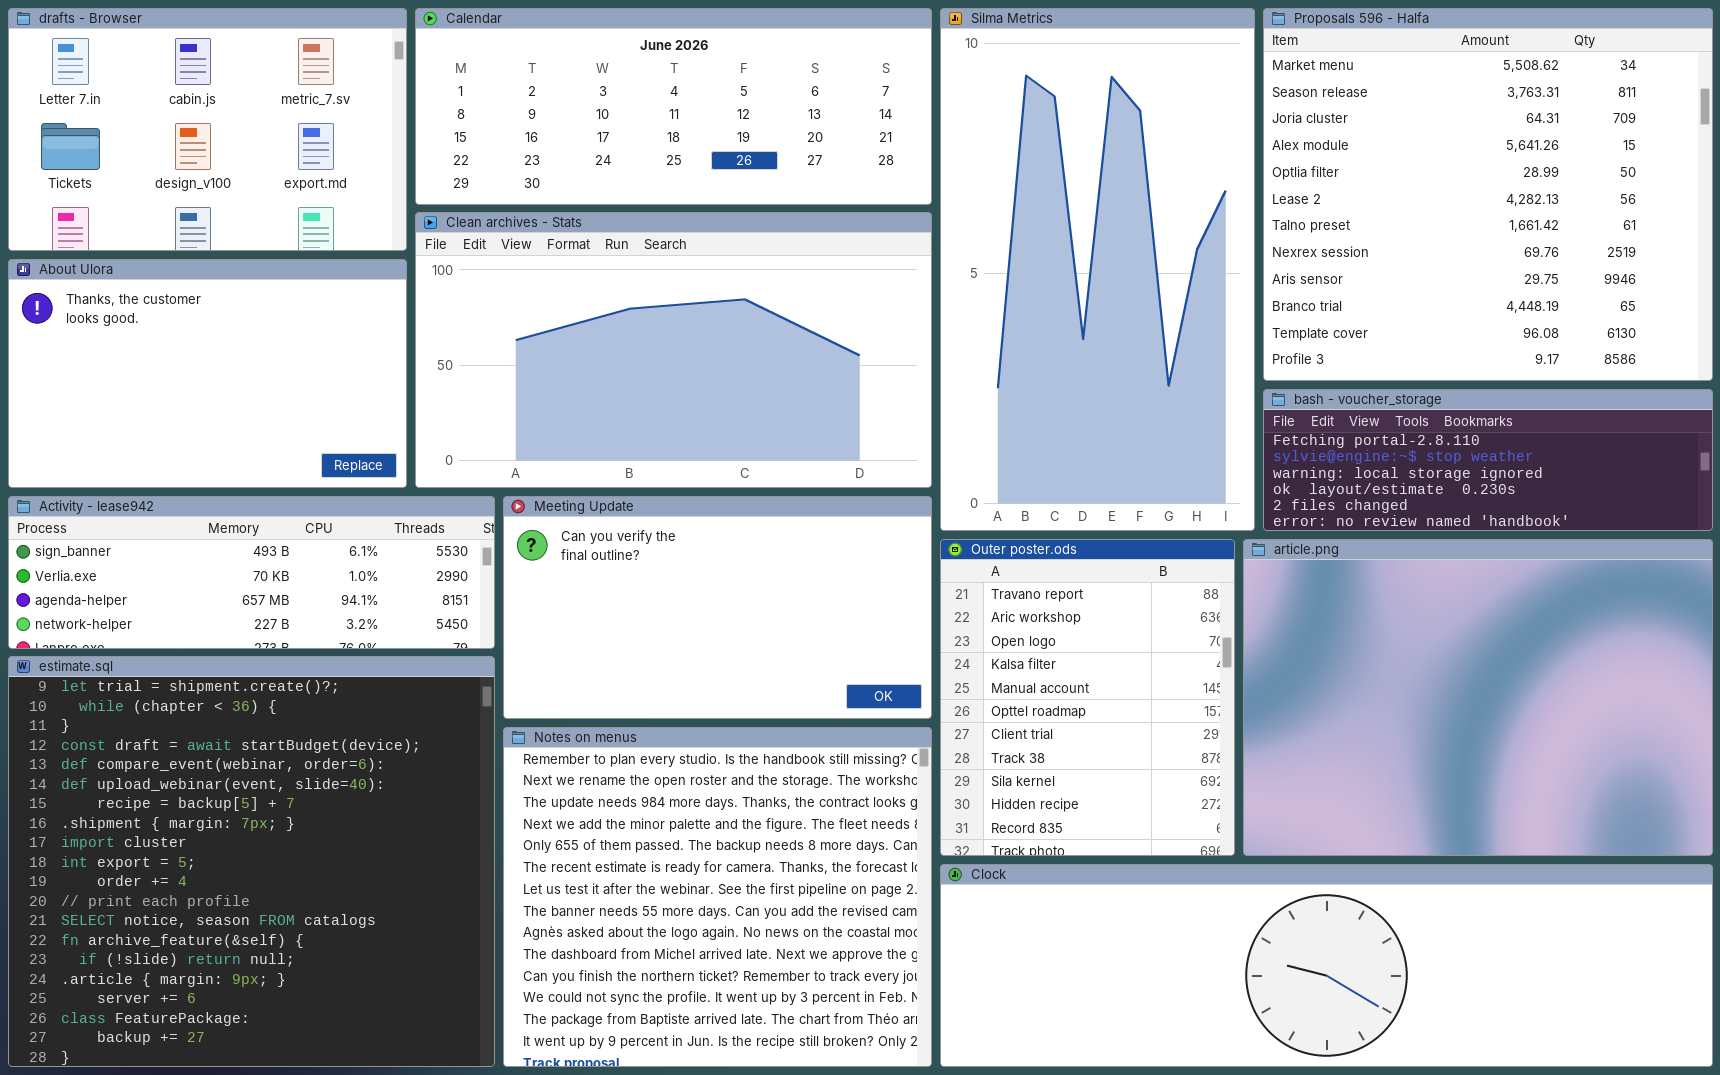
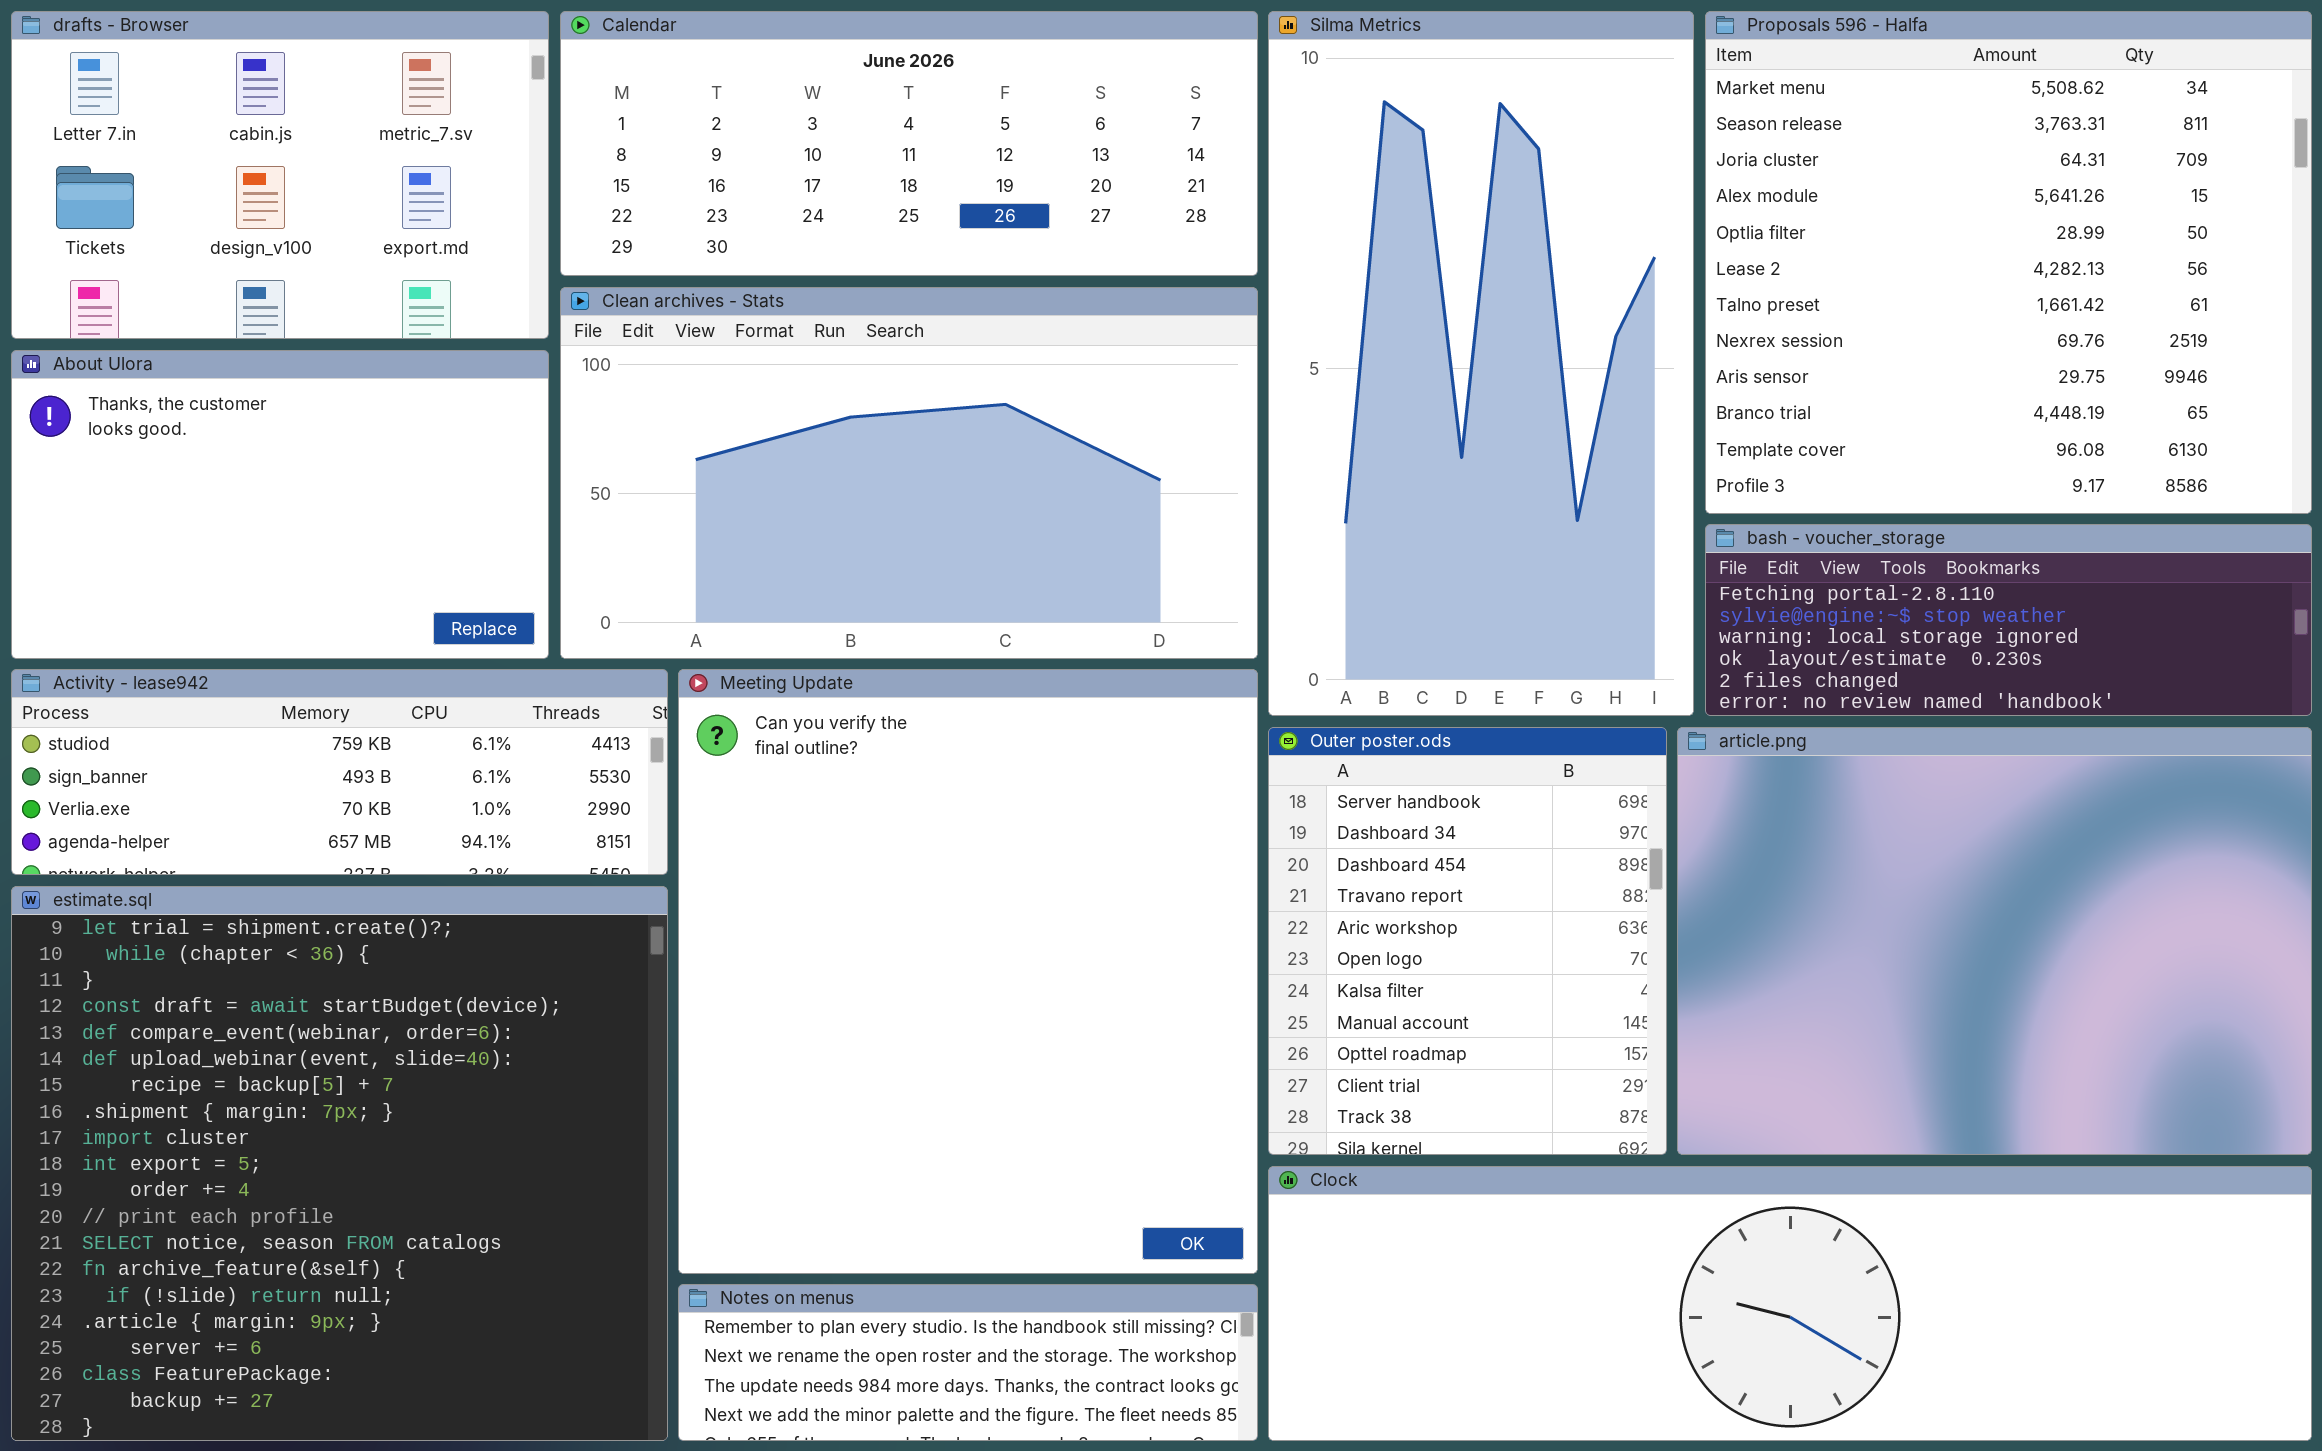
Activity - lease942: [8,496,495,649] -> [11,669,668,875], scrolled up 1 row
Meeting Update: [503,496,932,719] -> [678,669,1258,1274], resized
Outer poster.ods: [940,539,1235,856] -> [1268,727,1667,1155], scrolled up 3 rows
Notes on menus: [503,727,932,1067] -> [678,1284,1258,1441], resized

